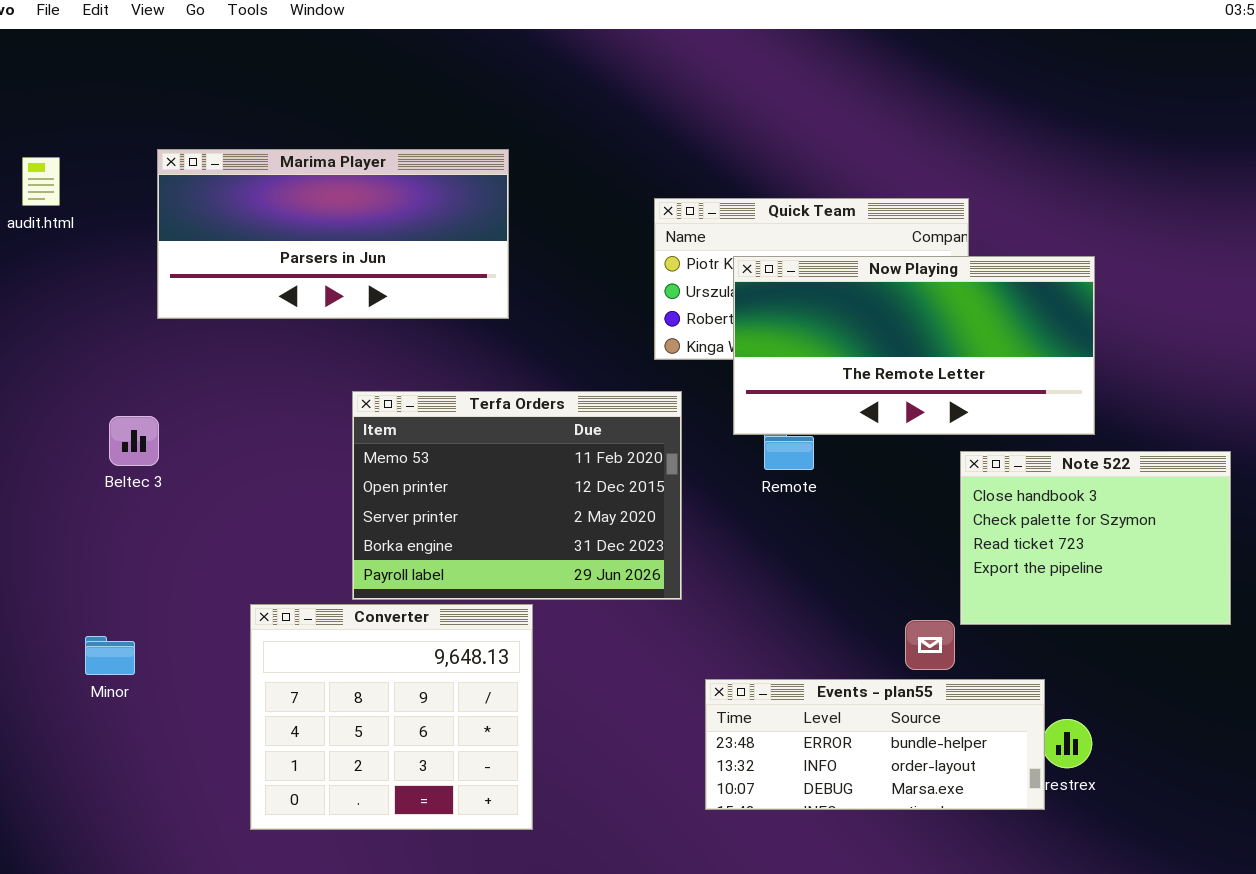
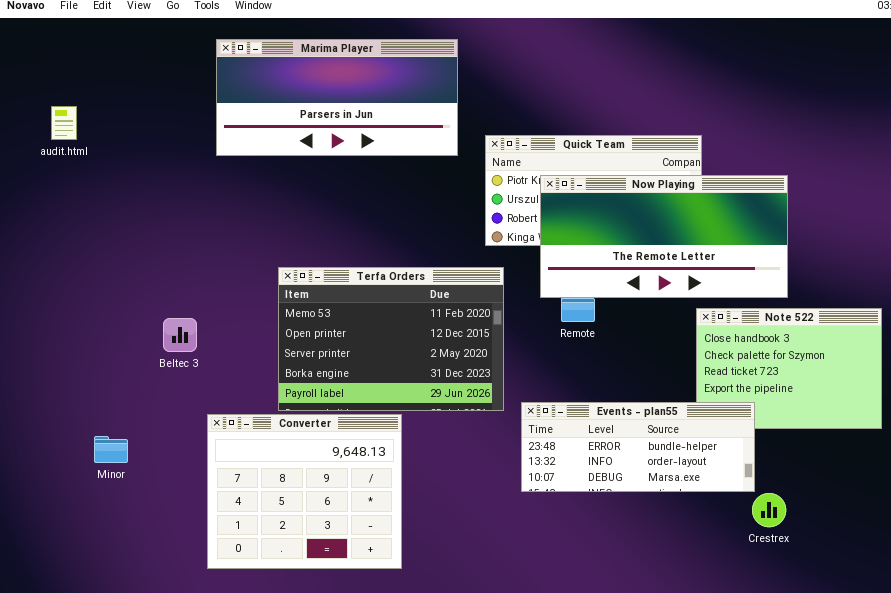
Marima Player: [157,149,509,319] -> [216,39,458,156], moved
Beltec 3: [109,416,159,466] -> [163,318,197,352], moved
Events - plan55: [705,679,1045,810] -> [521,402,755,492], moved

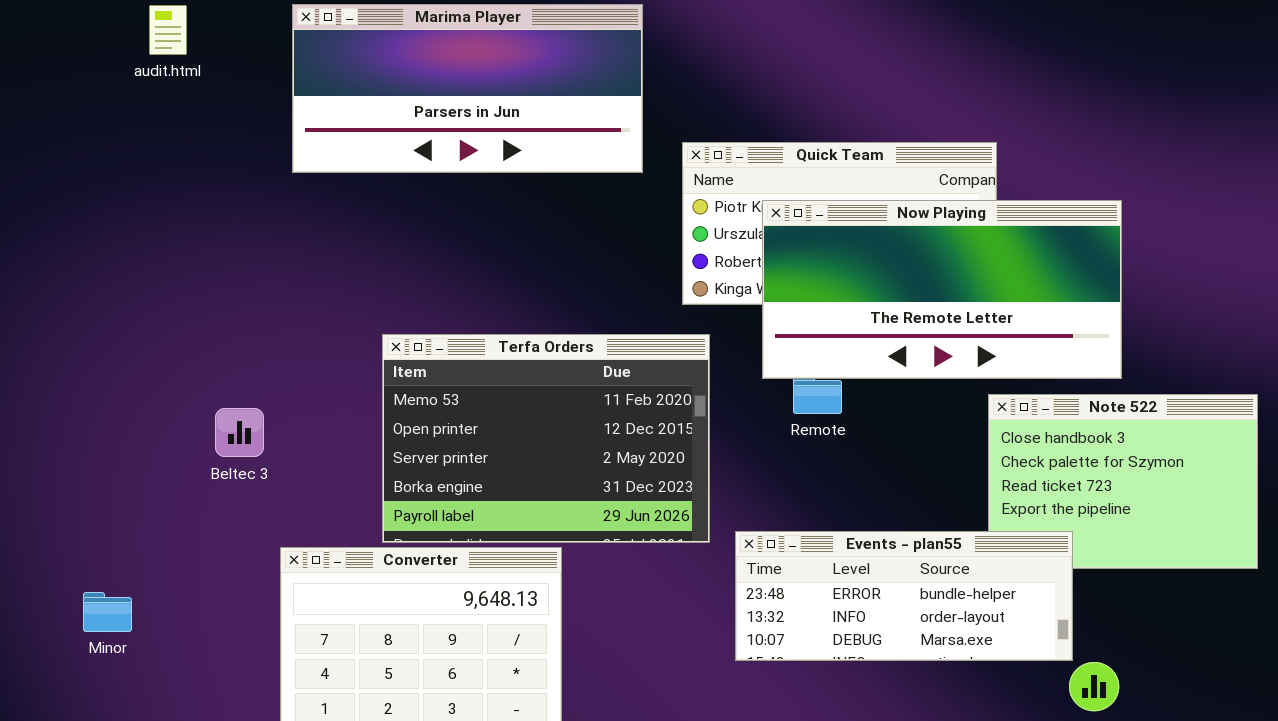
audit.html: [51,106,77,140] -> [149,5,187,55], moved
Minor: [94,436,128,463] -> [83,592,132,632], moved

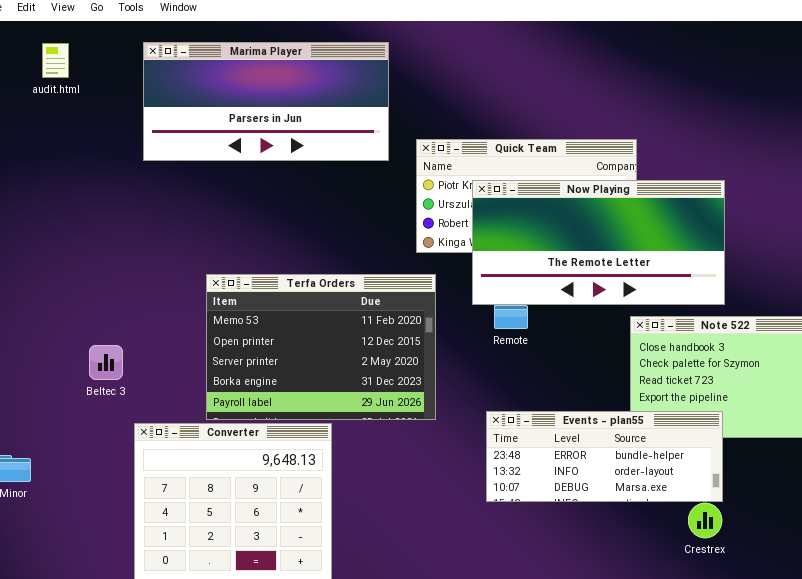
Beltec 3: [215,408,264,457] -> [89,345,123,380], moved
Events - plan55: [735,531,1073,661] -> [486,411,723,502], moved

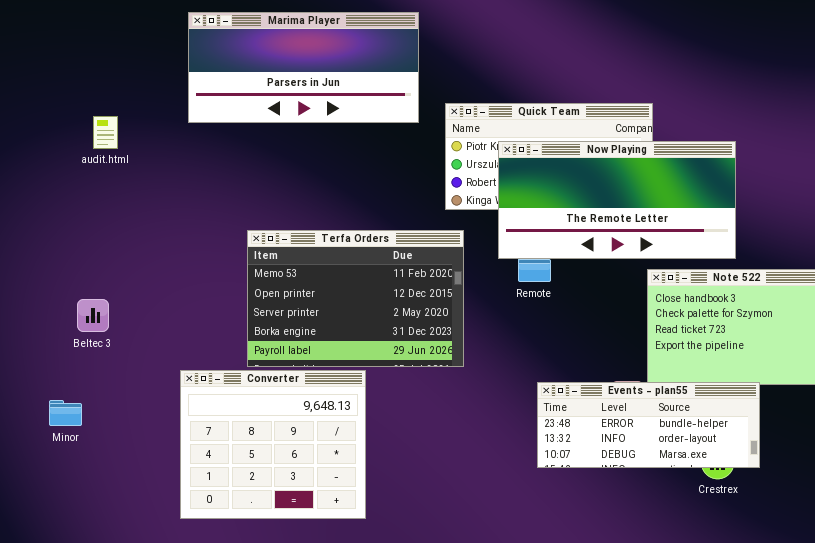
audit.html: [42,43,69,78] -> [93,116,118,149], moved
Beltec 3: [89,345,123,380] -> [77,299,109,332], moved
Events - plan55: [486,411,723,502] -> [537,382,760,468], moved

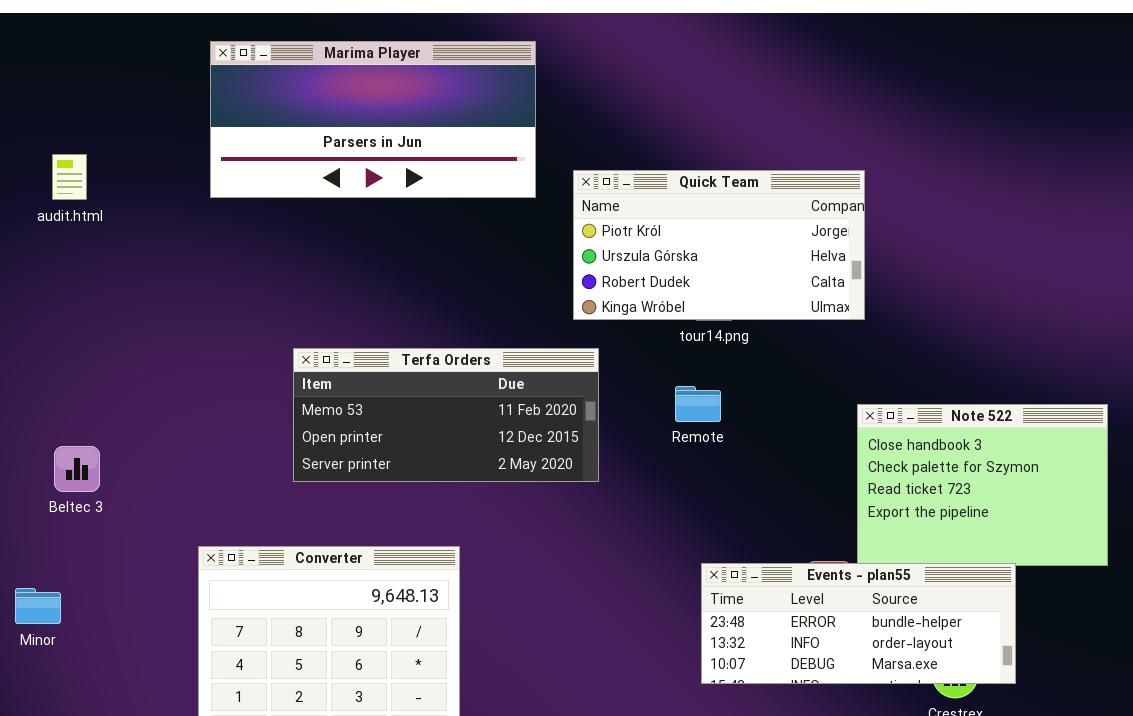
audit.html: [93,116,118,149] -> [52,154,87,200], moved
Now Playing: [498,141,736,259] -> none, closed
Terfa Orders: [247,230,464,367] -> [293,348,599,482], resized

